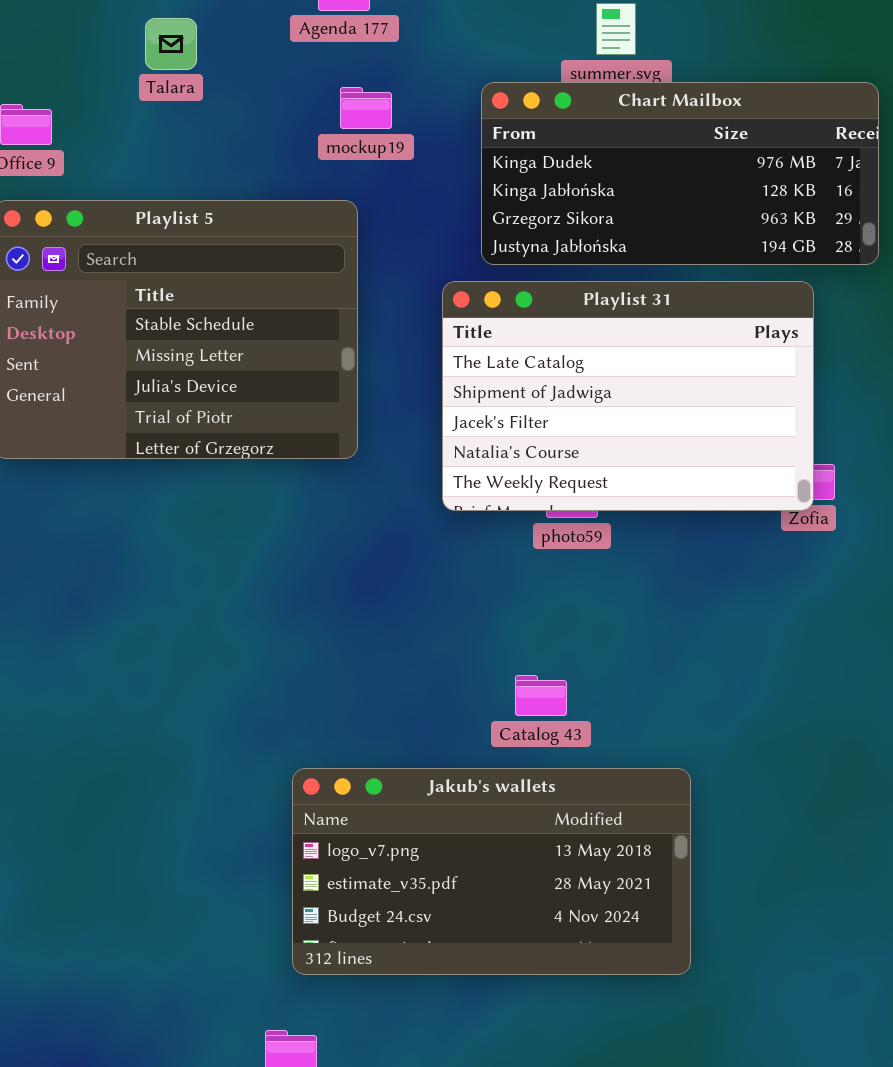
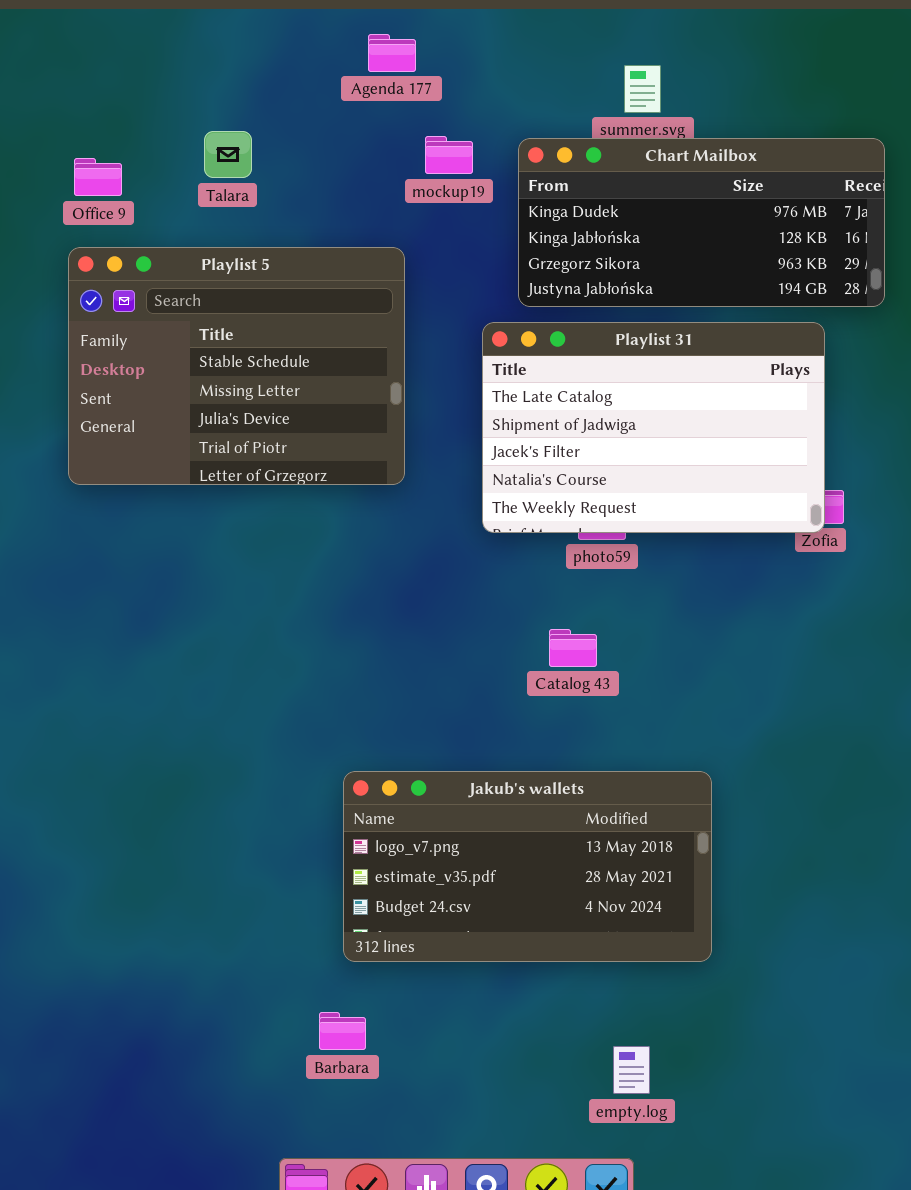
Talara: [145,18,197,70] -> [204,131,252,178], moved
mockup19: [340,87,392,129] -> [425,136,473,174], moved
Catalog 43: [515,675,567,716] -> [549,629,597,667], moved

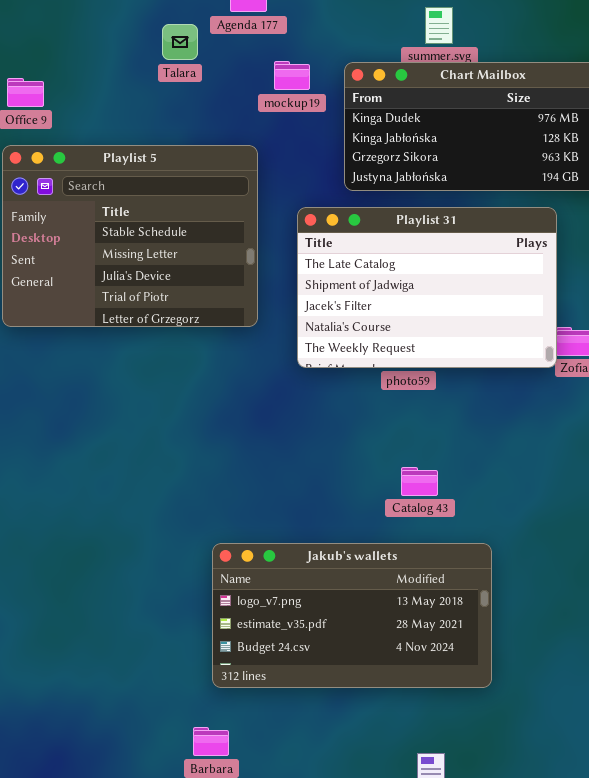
Talara: [204,131,252,178] -> [162,24,198,60], moved
Playlist 31: [482,322,825,533] -> [297,207,557,368], moved
Catalog 43: [549,629,597,667] -> [401,467,438,496], moved

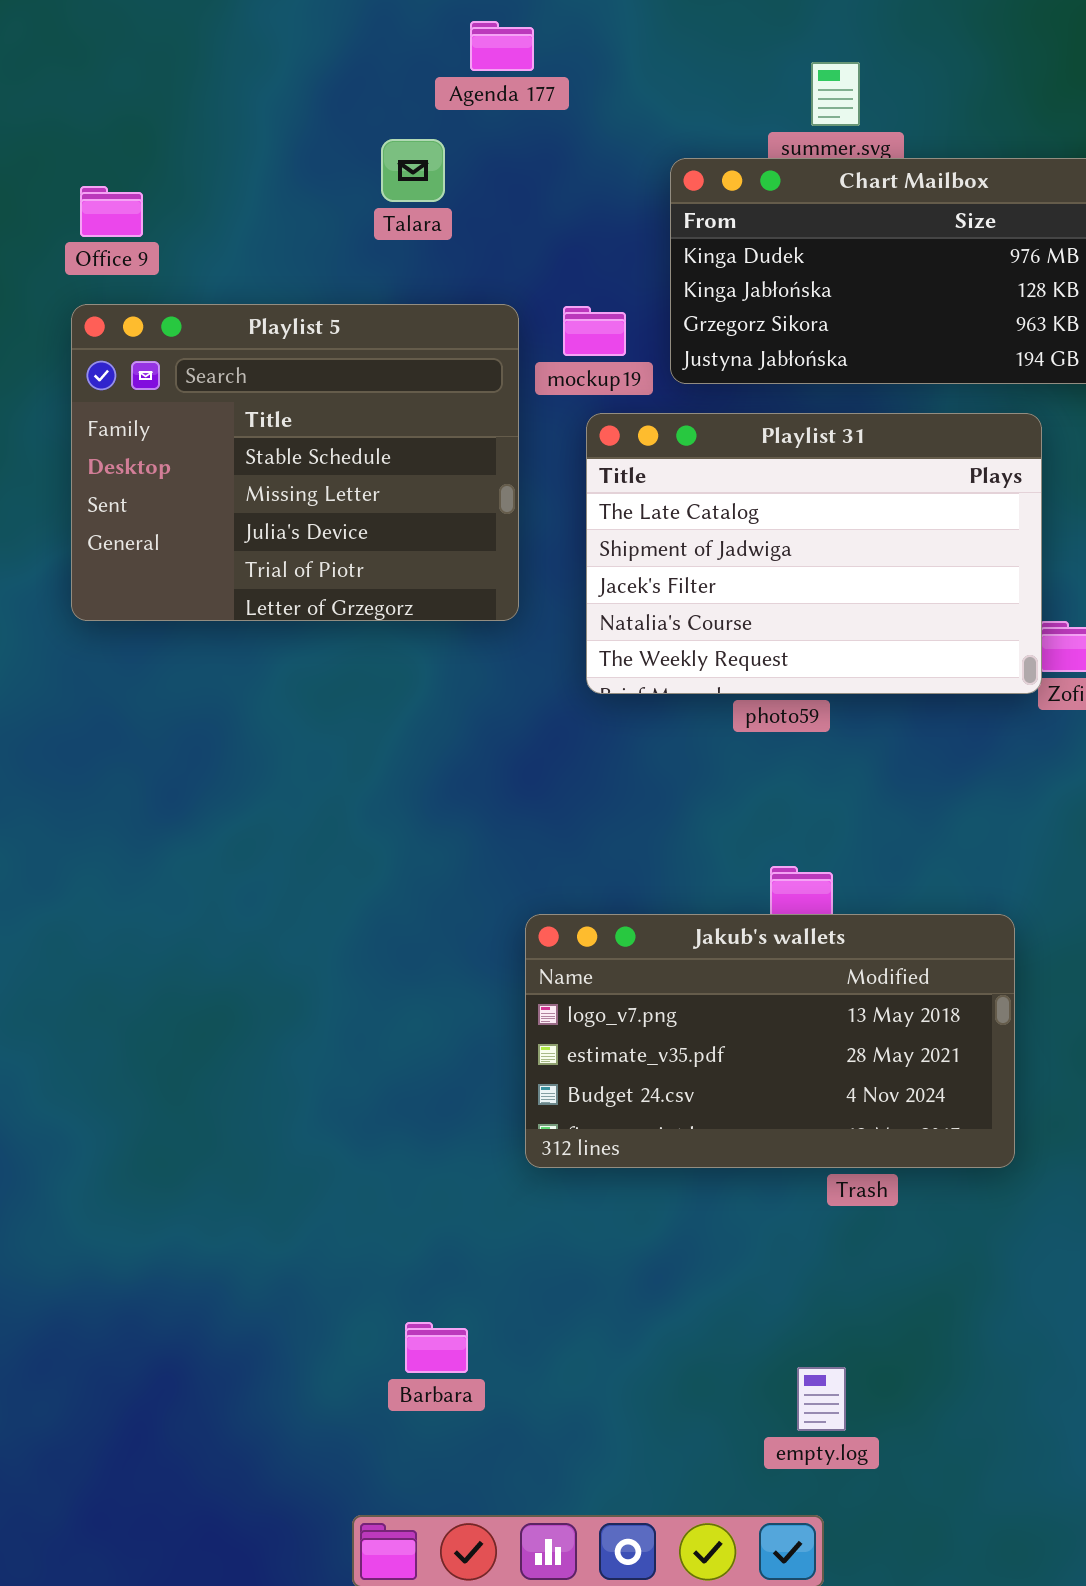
Talara: [162,24,198,60] -> [381,139,445,202], moved
mockup19: [274,61,310,90] -> [563,306,626,356], moved
Jakub's wallets: [212,543,492,688] -> [525,914,1015,1168], moved

